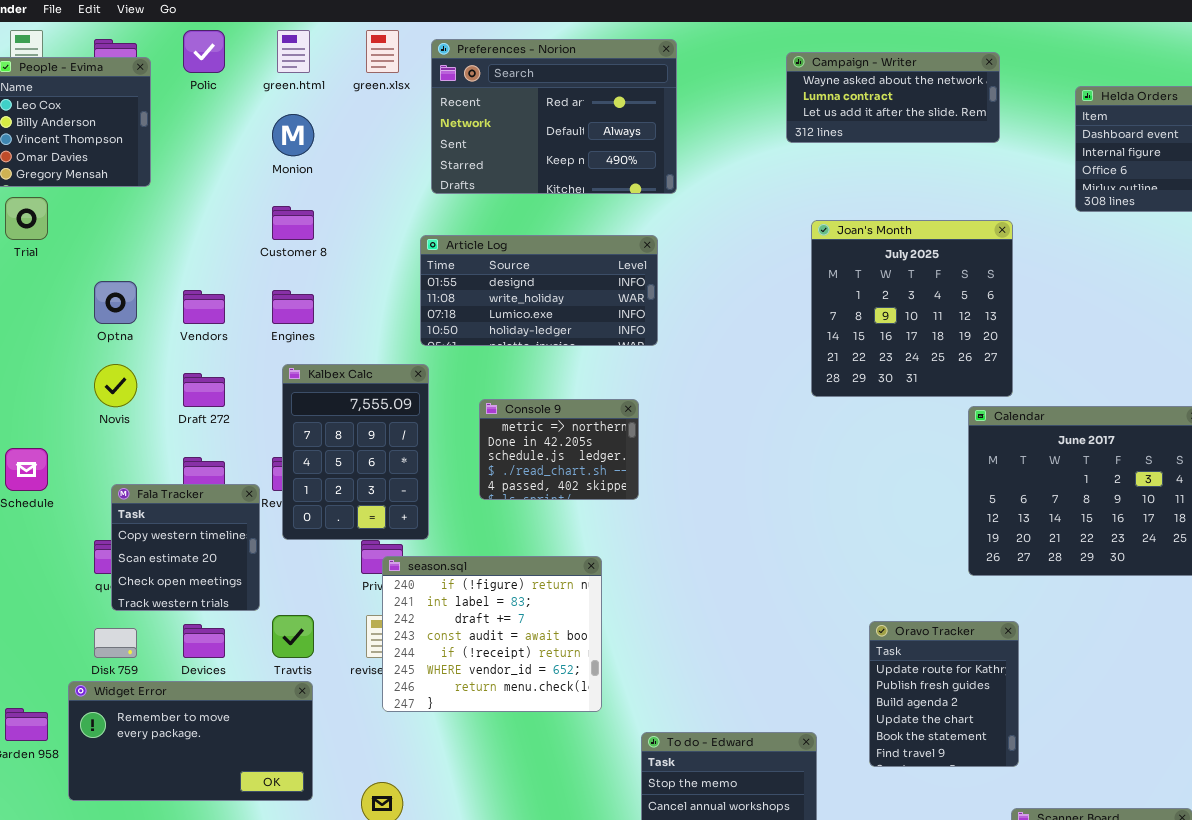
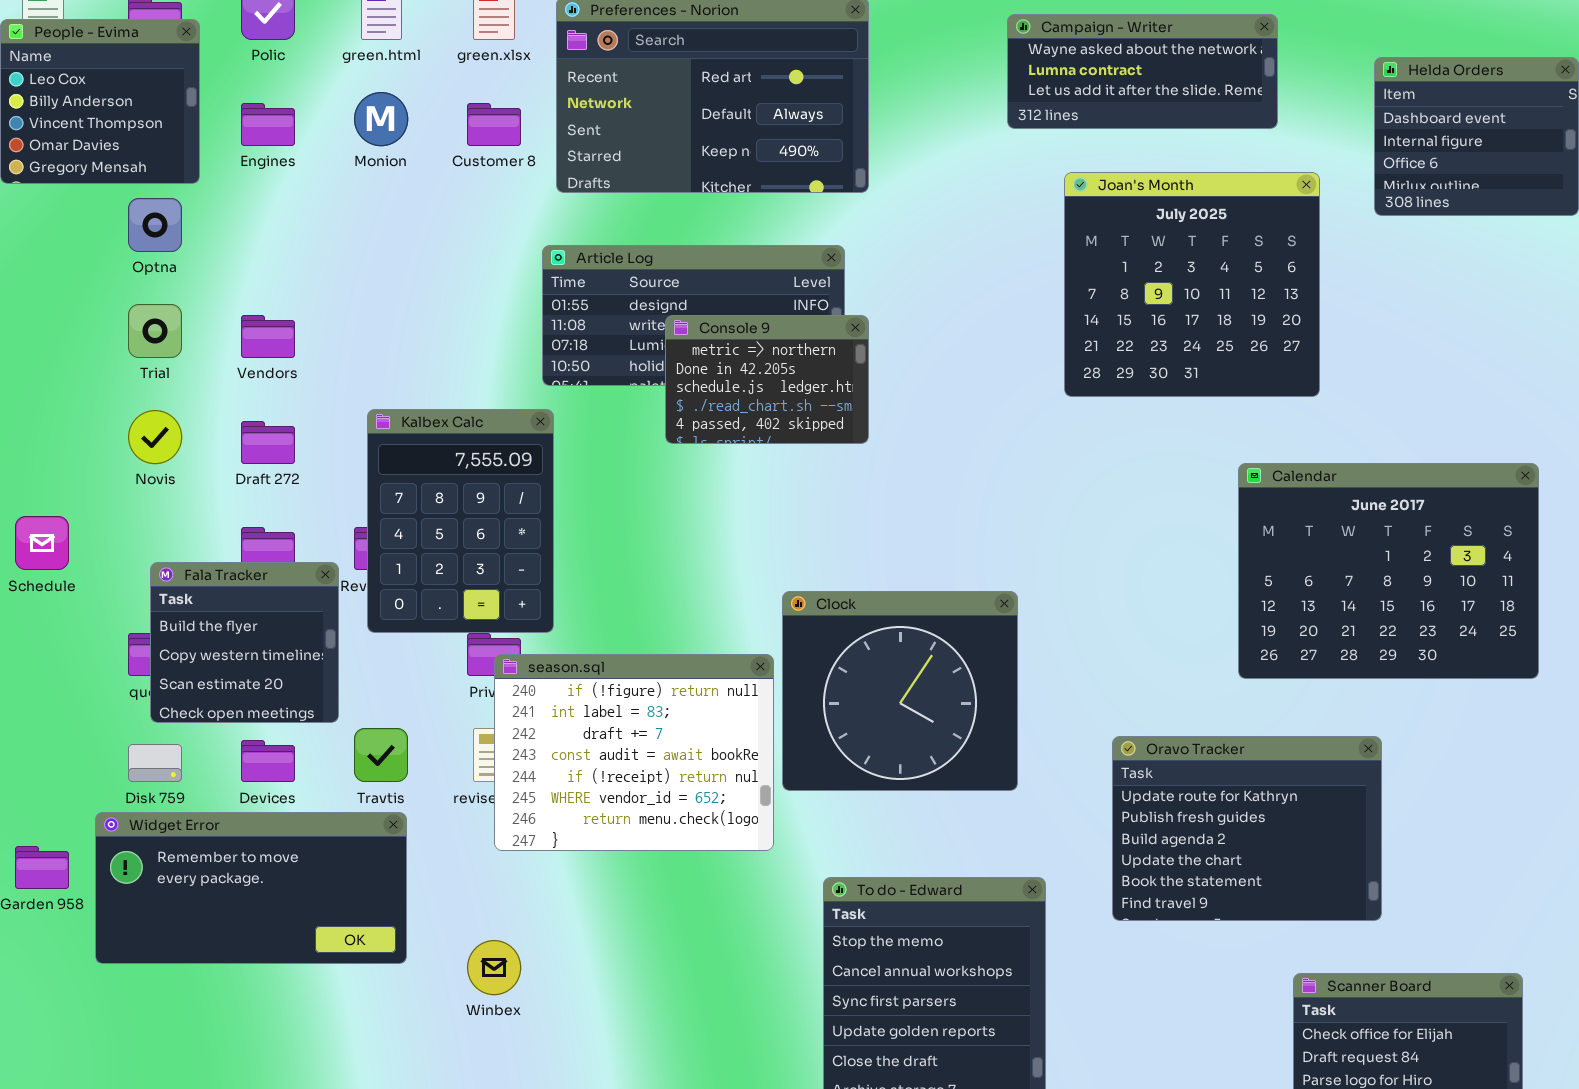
Trial: [5,197,48,240] -> [128,304,182,358], moved
Customer 8: [272,206,314,240] -> [467,103,521,146], moved
Joan's Month: [811,220,1013,397] -> [1064,172,1320,397], moved
Optna: [94,281,137,324] -> [128,198,182,252], moved
Engines: [272,290,314,324] -> [241,103,295,146], moved
Console 9: [479,399,639,500] -> [665,315,869,444], moved
Fala Tracker: [111,484,260,611] -> [150,562,339,723], scrolled up 1 row
Clock: none -> [782,591,1018,791], opened
Oravo Tracker: [869,621,1019,767] -> [1112,736,1382,921], resized

